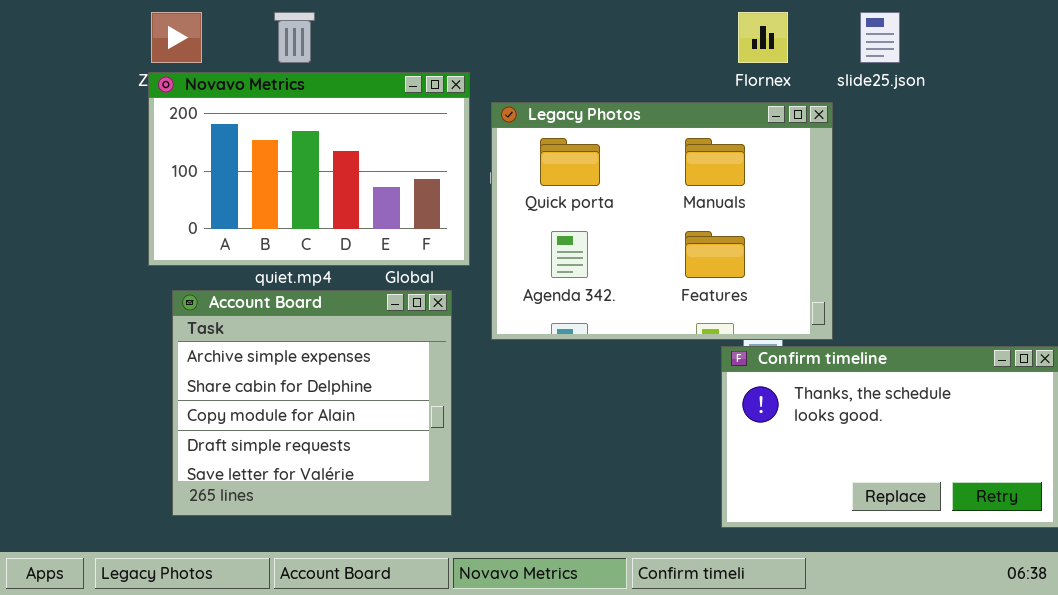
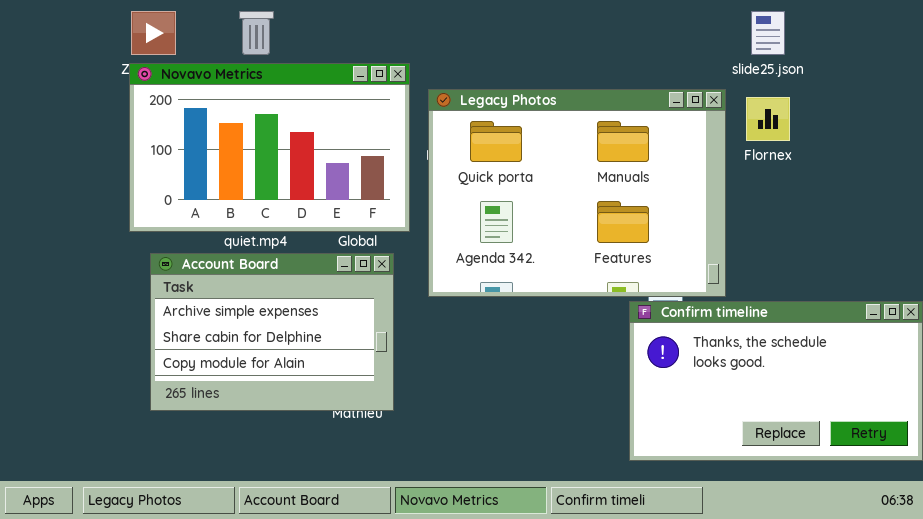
Flornex: [738,12,788,63] -> [746,97,790,141], moved
Account Board: [172,290,452,516] -> [150,253,394,411], resized

